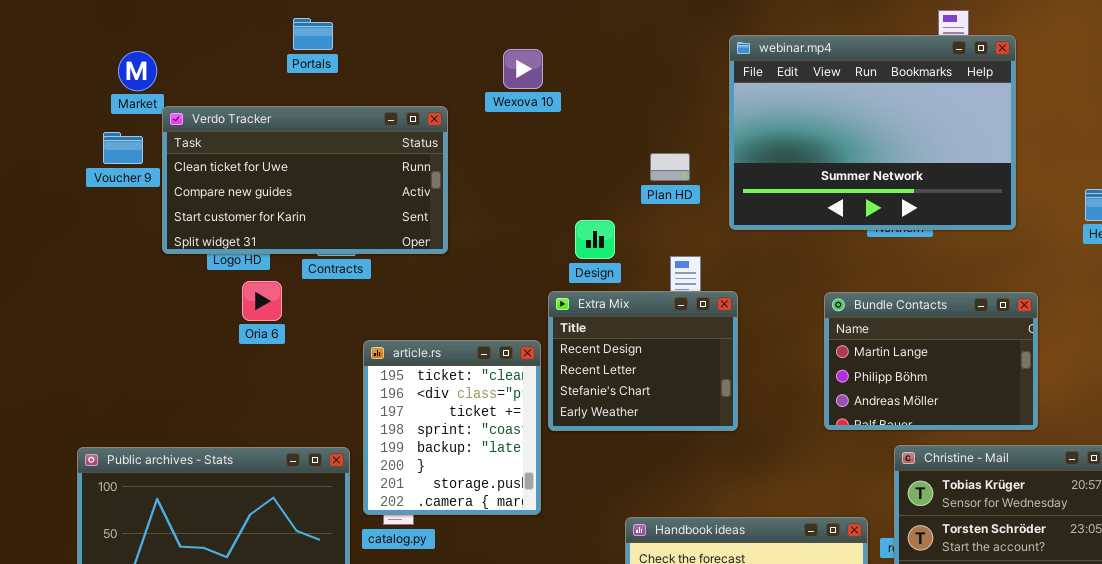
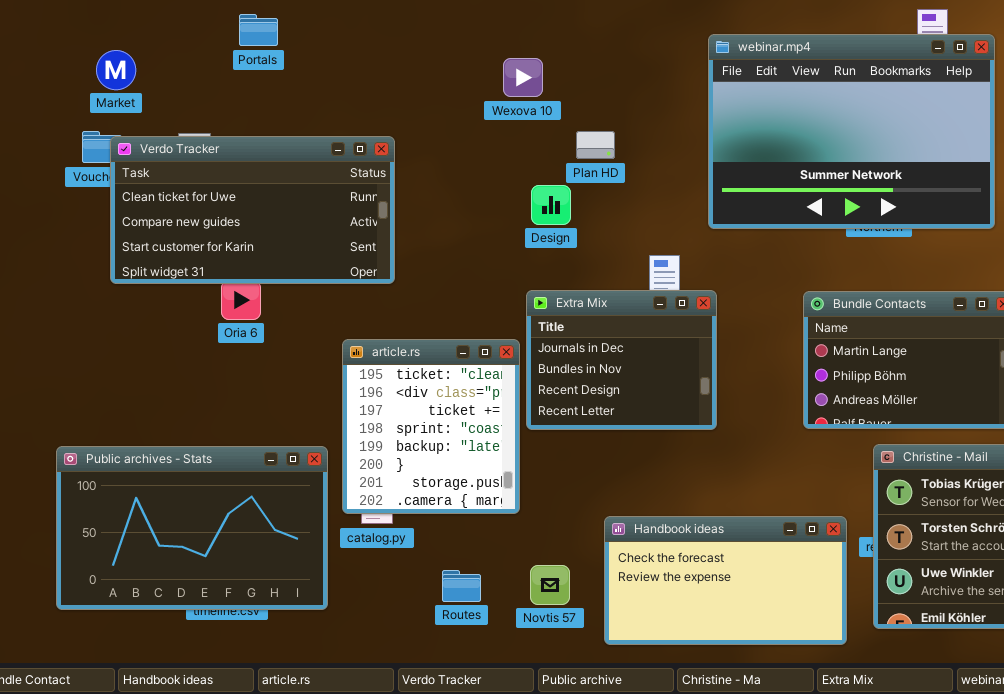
Portals: [293,18,333,50] -> [239,14,278,46], moved
Wexova 10: [503,49,543,89] -> [503,58,543,97], moved
Verdo Tracker: [162,106,448,254] -> [110,136,395,284], moved
Plan HD: [650,153,690,181] -> [576,131,615,159], moved
Design: [575,220,615,259] -> [531,185,571,225], moved
Extra Mix: [548,291,738,431] -> [526,290,717,430], scrolled up 2 rows

